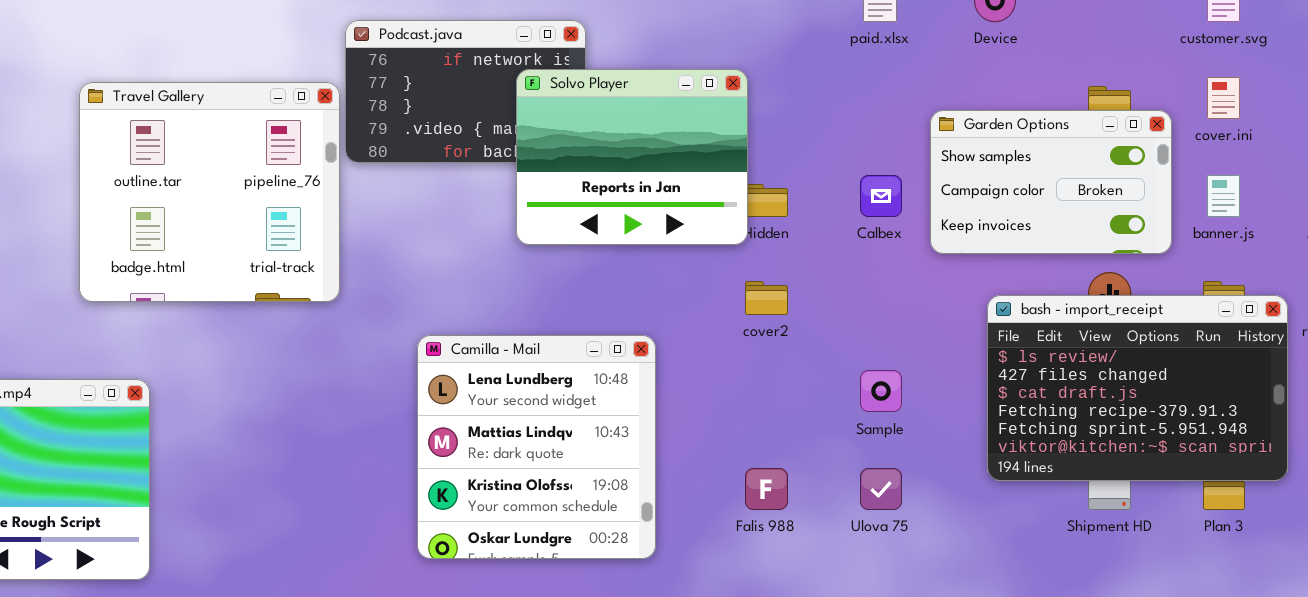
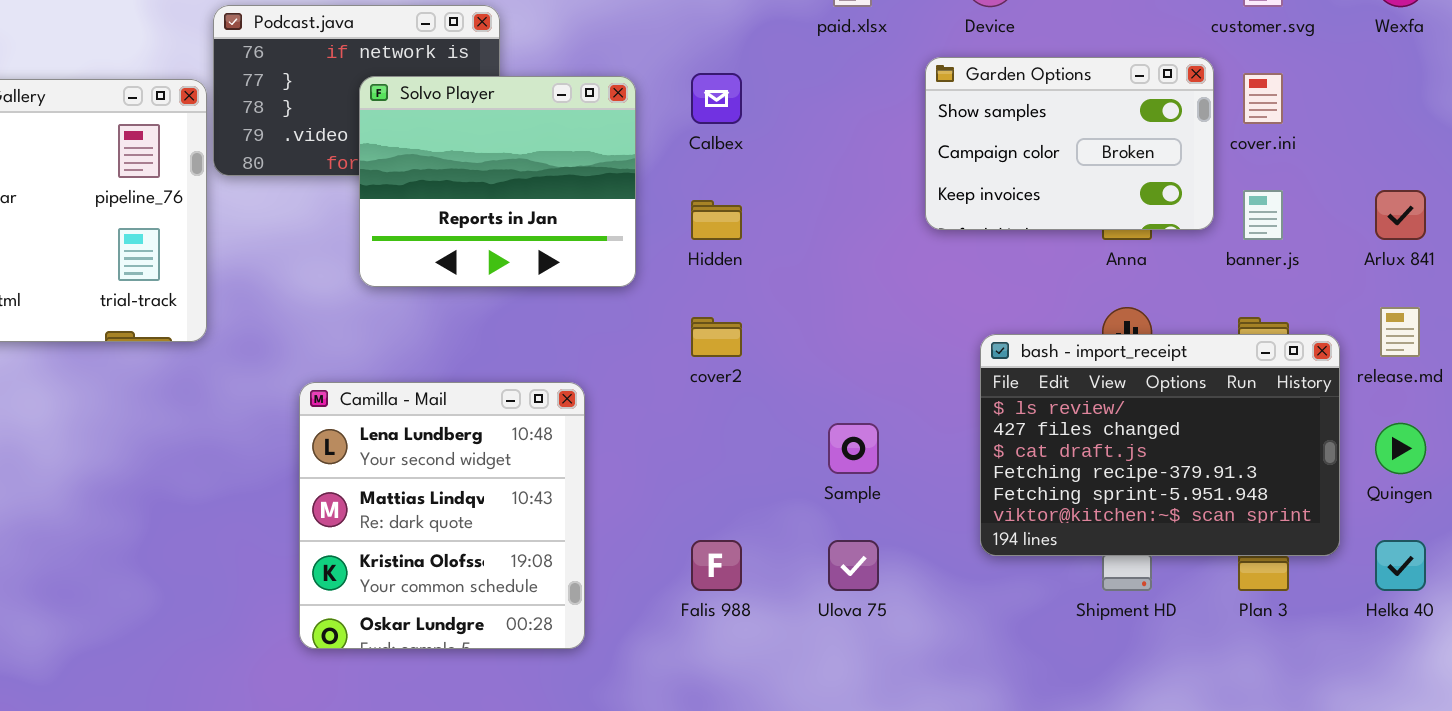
Solvo Player: [516,69,748,245] -> [359,76,636,287], moved
Garden Options: [930,110,1172,254] -> [925,57,1214,230], moved
Calbex: [860,175,902,217] -> [691,73,742,124], moved

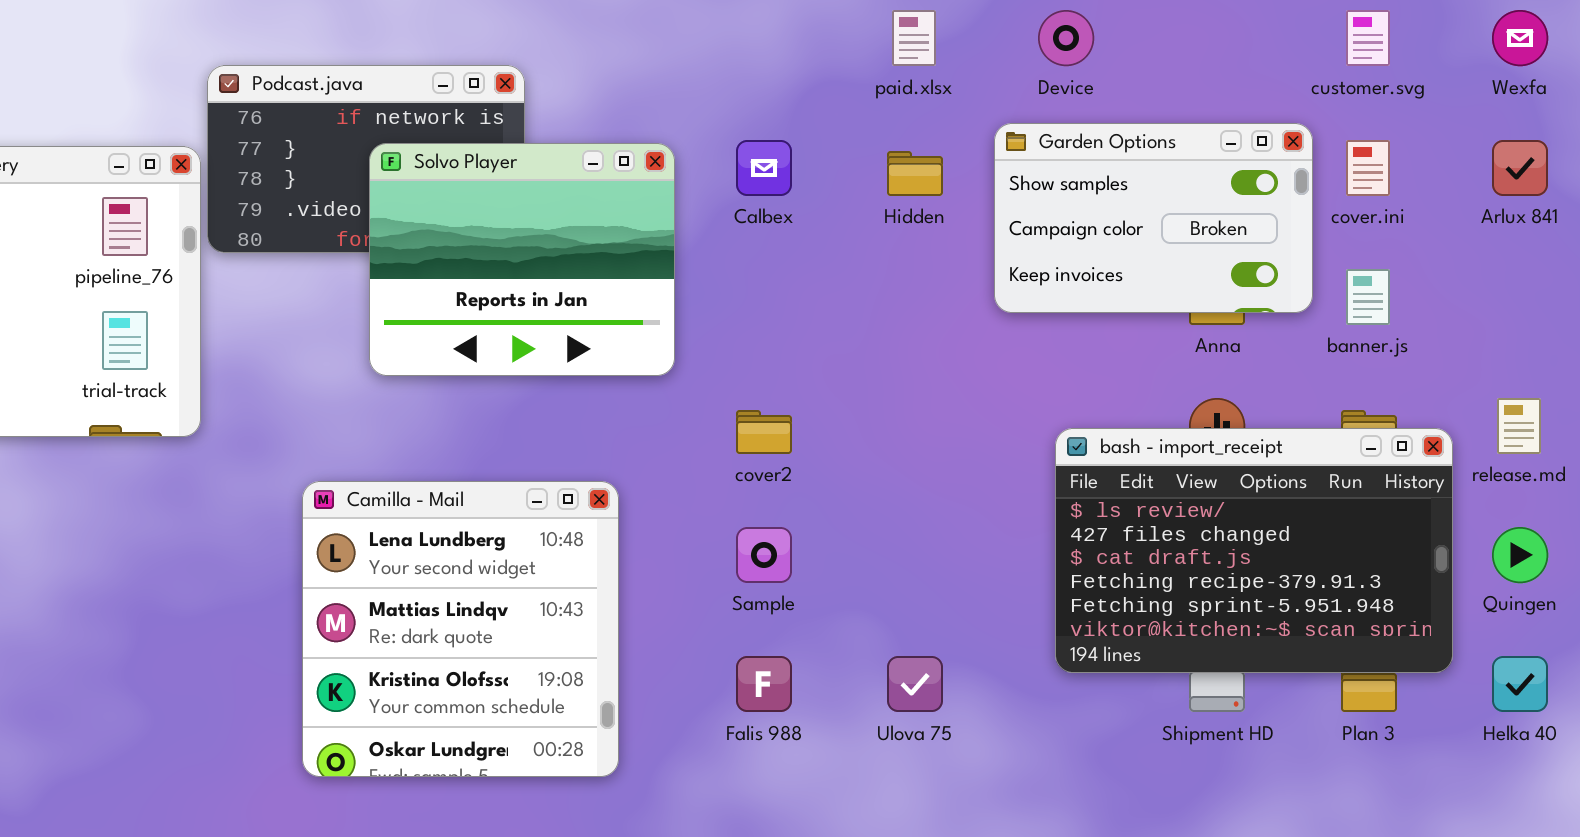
Arlux 841: [1375,190,1426,240] -> [1492,140,1548,196], moved
Hidden: [691,200,742,240] -> [887,151,943,196], moved
Sample: [828,423,879,474] -> [736,527,792,583], moved

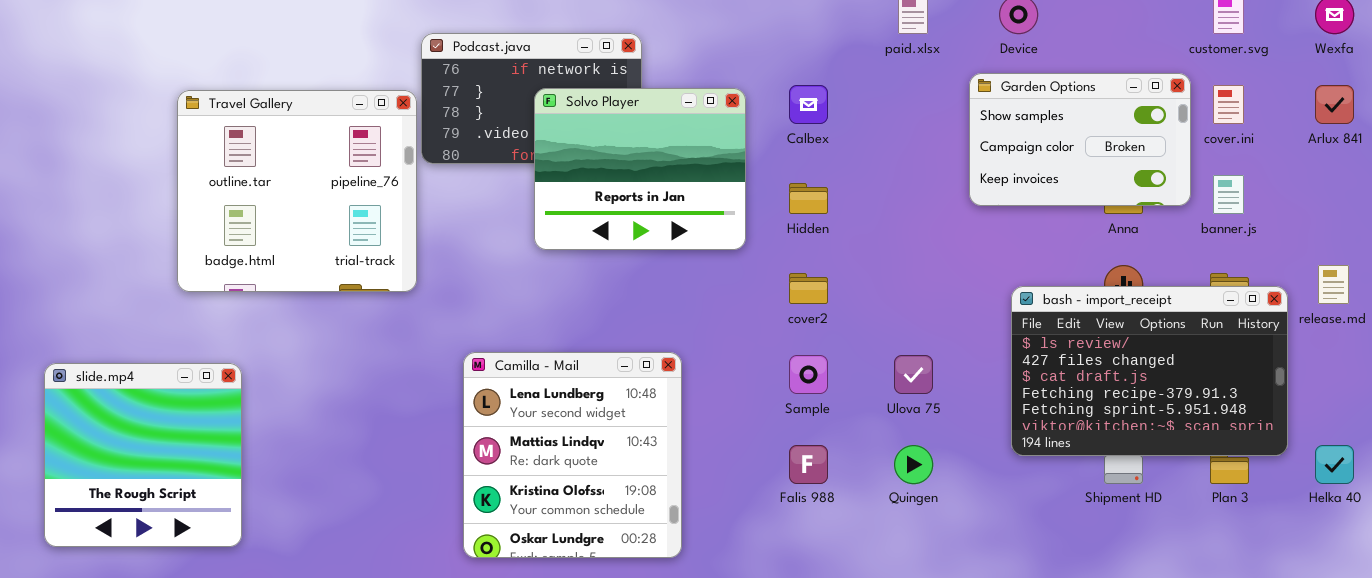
Hidden: [887,151,943,196] -> [789,183,828,214], moved
Camilla - Mail: [302,481,619,777] -> [463,352,682,558], moved
Quingen: [1492,527,1548,583] -> [894,445,933,484], moved
Ulova 75: [887,656,943,712] -> [894,355,933,394], moved

